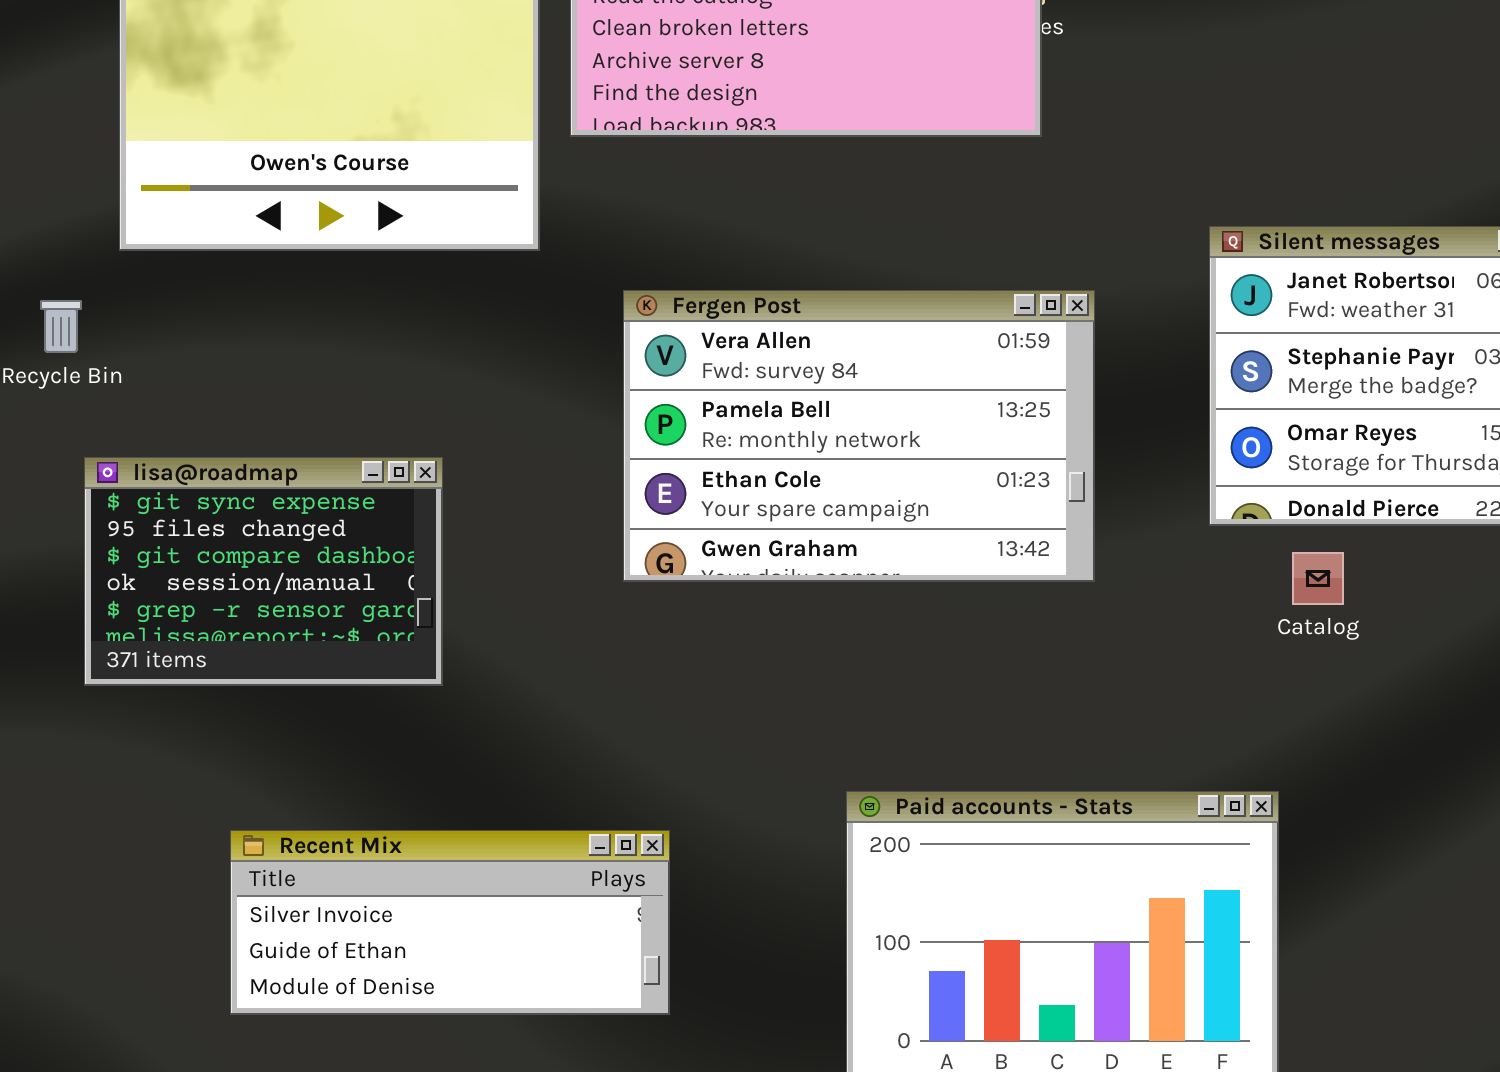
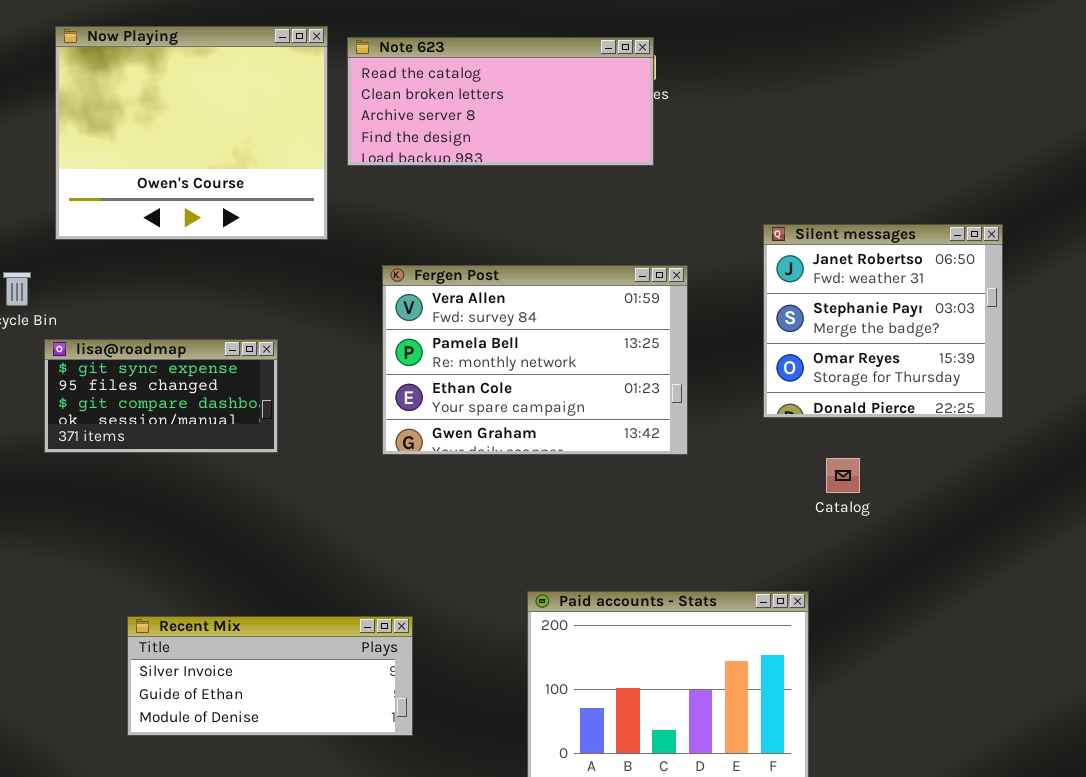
lisa@roadmap: [84,457,443,686] -> [44,339,278,453], moved, resized
Catalog: [1292,552,1344,605] -> [826,458,860,493], moved

